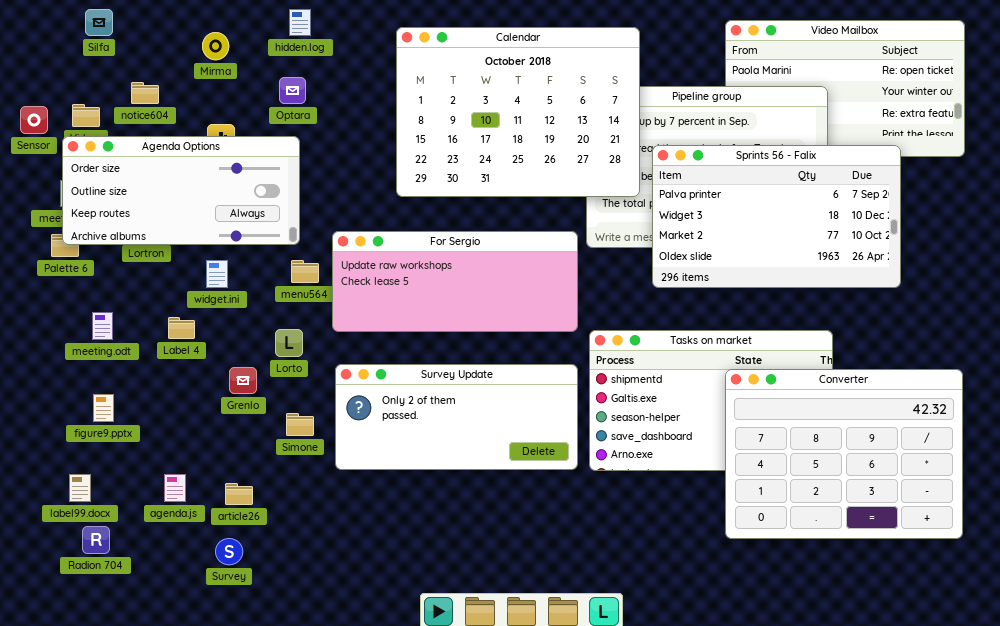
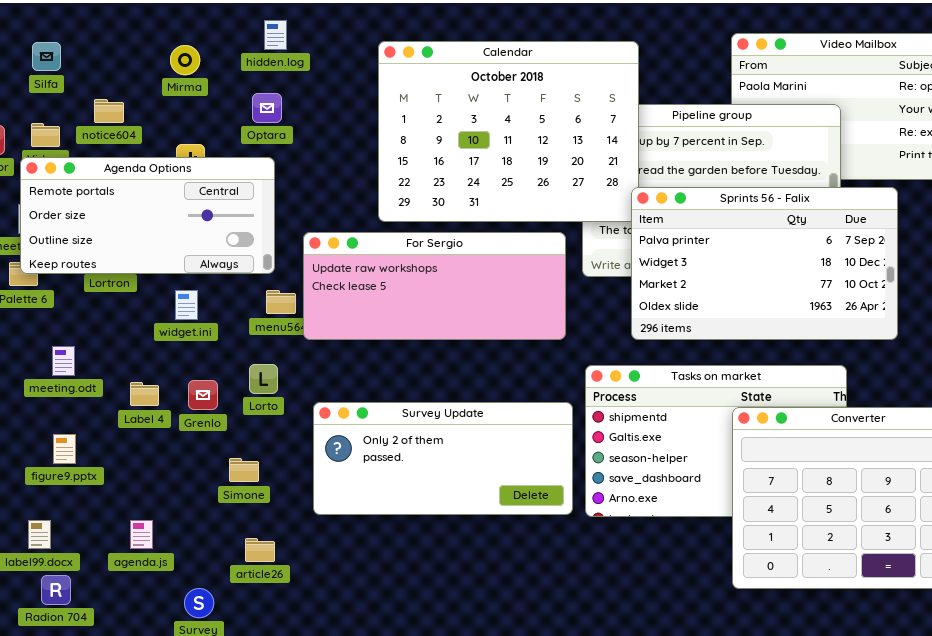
Silfa: [85,9,113,36] -> [32,42,61,71], moved
Agenda Options: [62,136,300,245] -> [20,157,275,274], scrolled up 1 row
Sprints 56 - Falix: [652,145,901,288] -> [631,187,898,340], moved
For Sergio: [332,231,578,332] -> [303,232,566,340], moved
Label 4: [168,317,195,339] -> [130,382,159,406], moved
Grenlo: [229,367,257,394] -> [188,380,218,410], moved
Simone: [286,413,314,436] -> [229,458,259,482], moved
article26: [225,483,253,505] -> [245,538,275,562], moved

